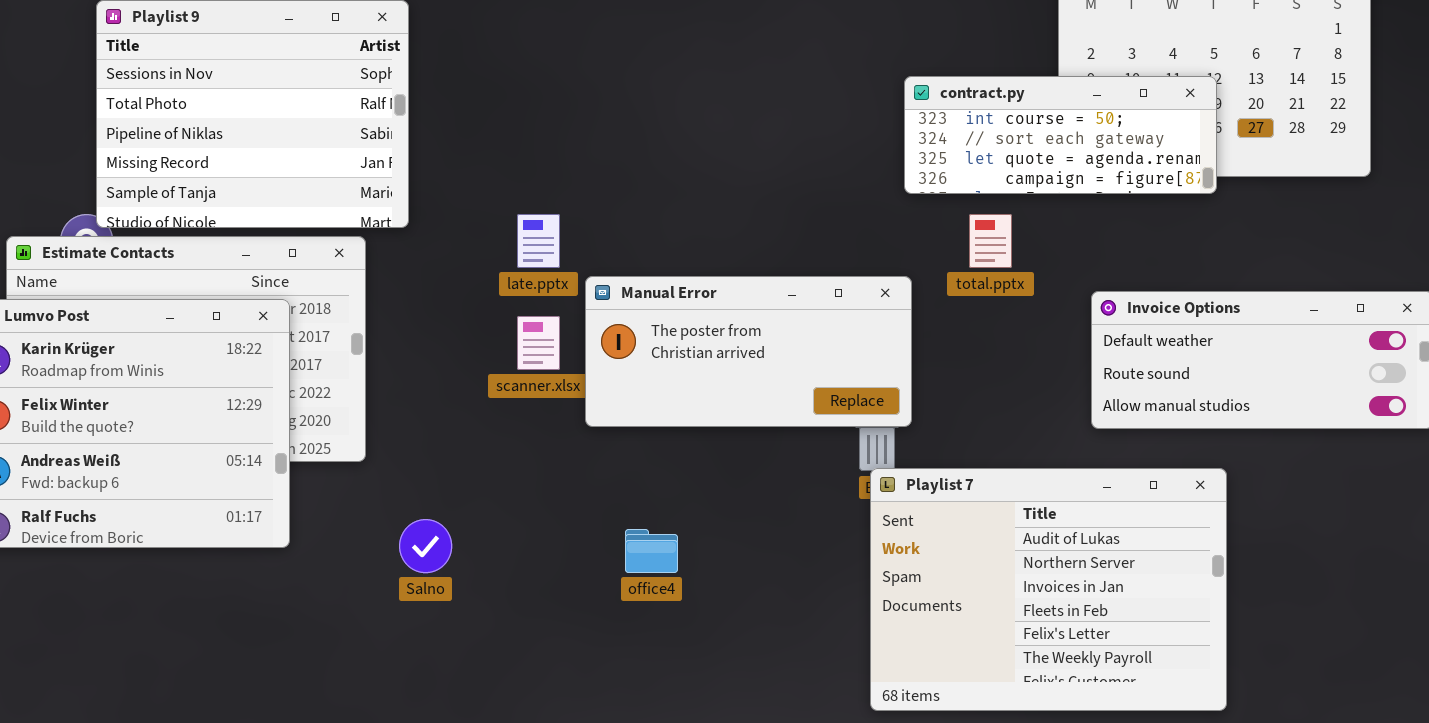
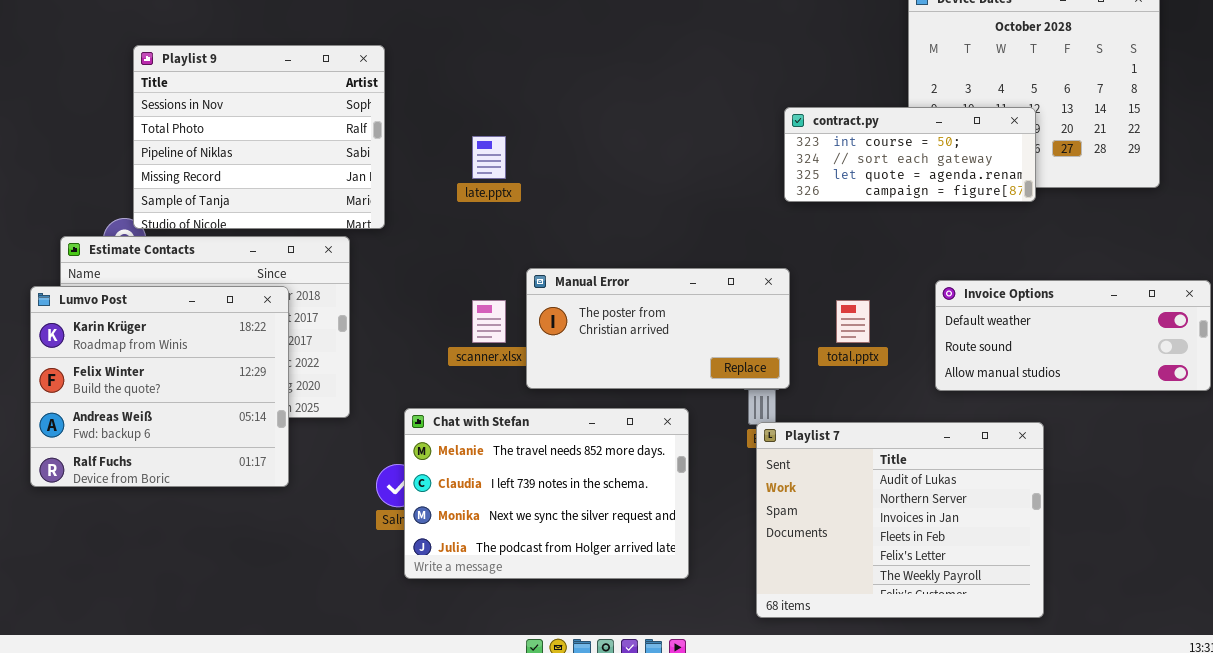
late.pptx: [517,214,560,268] -> [472,136,506,179], moved
total.pptx: [969,214,1012,268] -> [836,300,870,343], moved
Chat with Stefan: none -> [404,408,689,579], opened

